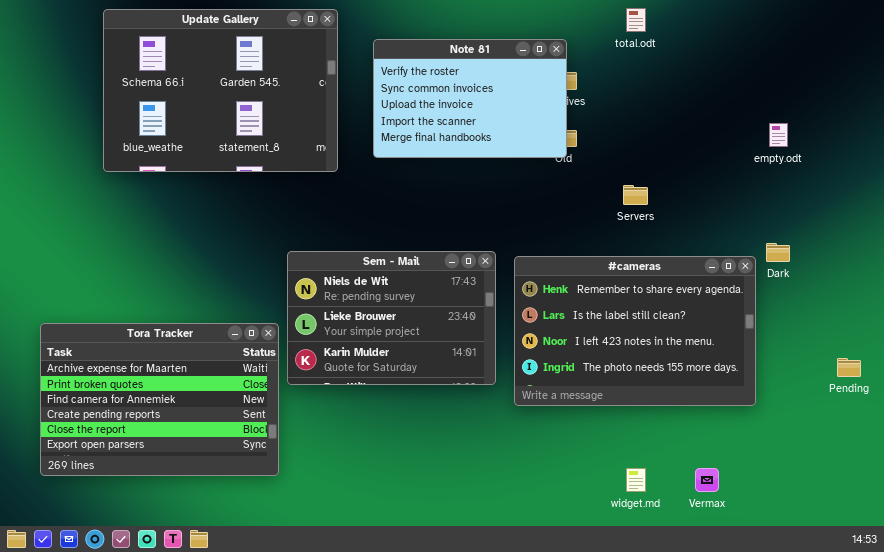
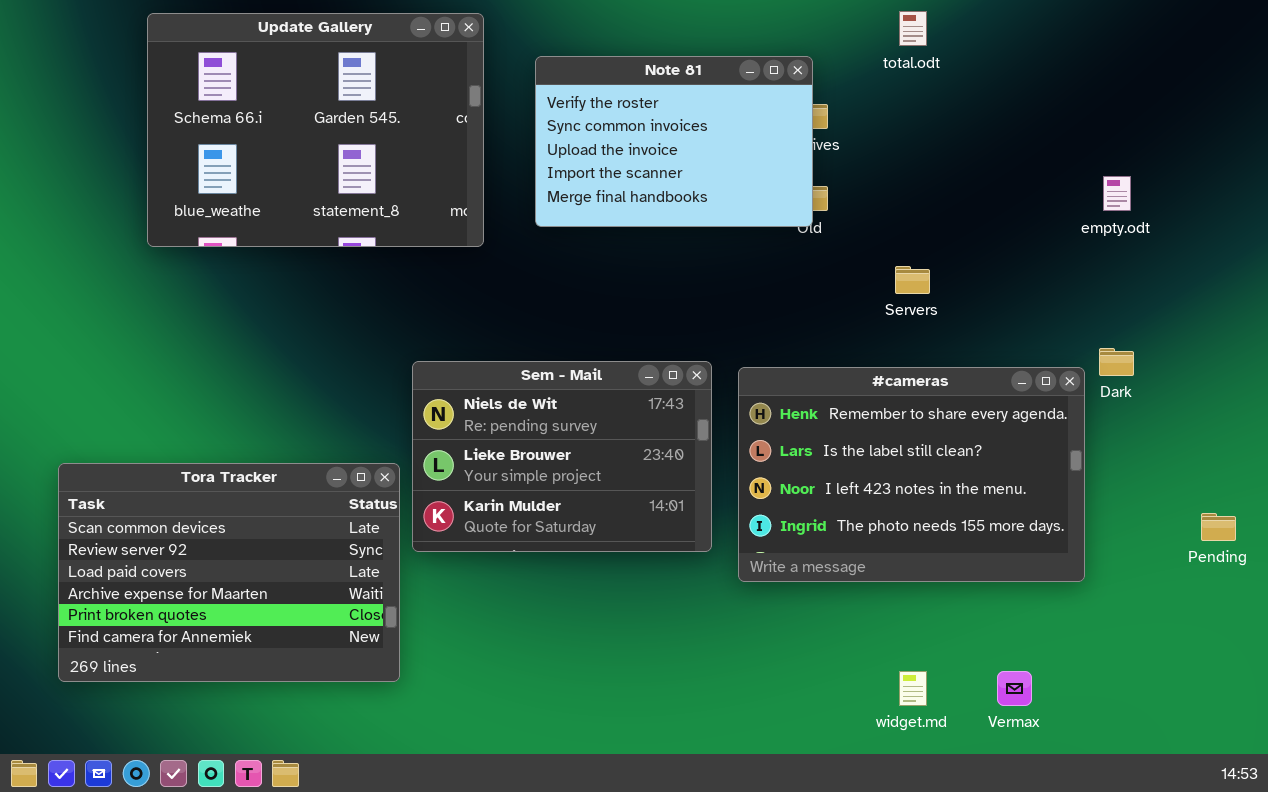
Tora Tracker: [40,323,279,476] -> [58,463,400,682], scrolled up 3 rows

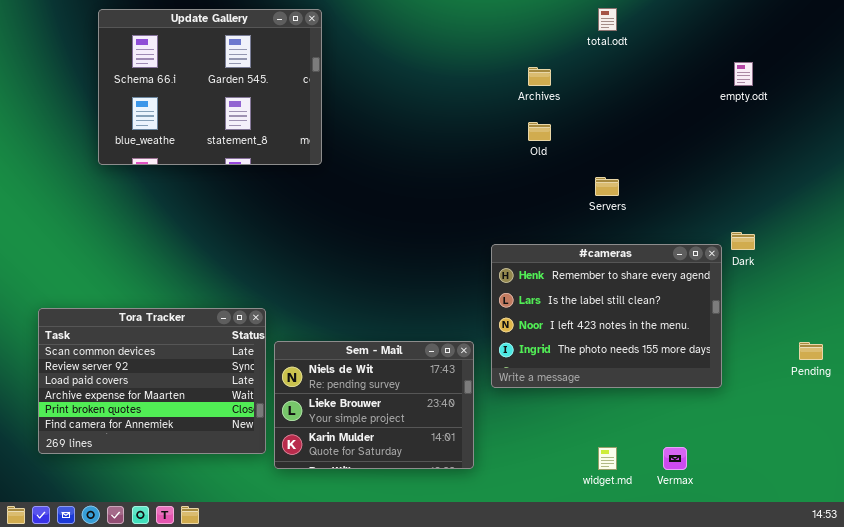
Note 81: [535,56,813,227] -> none, closed
empty.odt: [1103,176,1131,211] -> [734,62,753,86], moved
Sem - Mail: [412,361,712,552] -> [274,341,474,469], moved

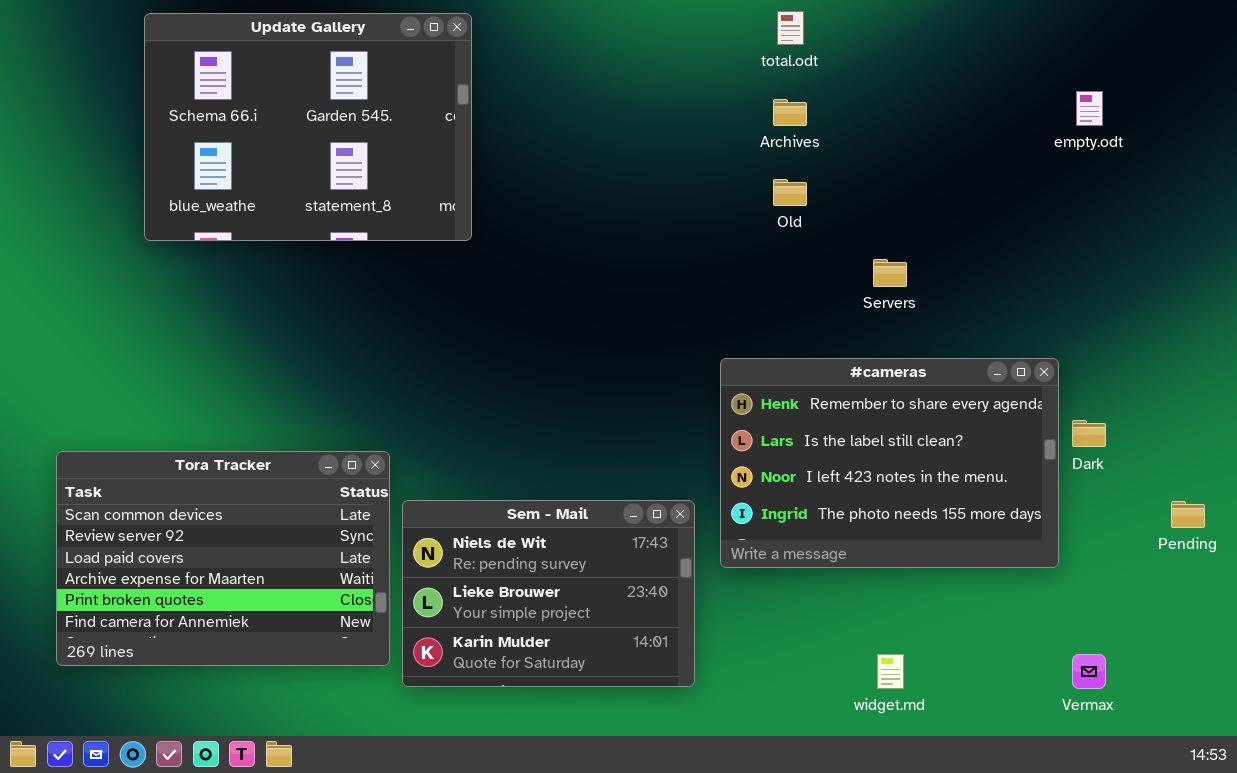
total.odt: [598,8,617,31] -> [777,11,804,45], moved
Dark: [731,232,755,250] -> [1072,420,1106,447], moved
Vermax: [663,447,687,470] -> [1072,654,1106,689], moved

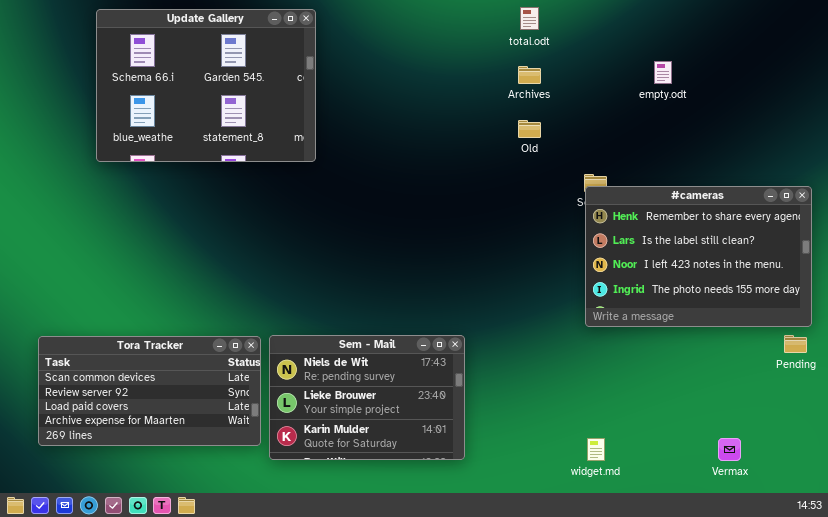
empty.odt: [1076,91,1103,126] -> [654,61,672,84], moved
#cameras: [720,358,1059,568] -> [585,186,812,327], moved
Tora Tracker: [56,451,390,666] -> [38,336,261,446], resized

